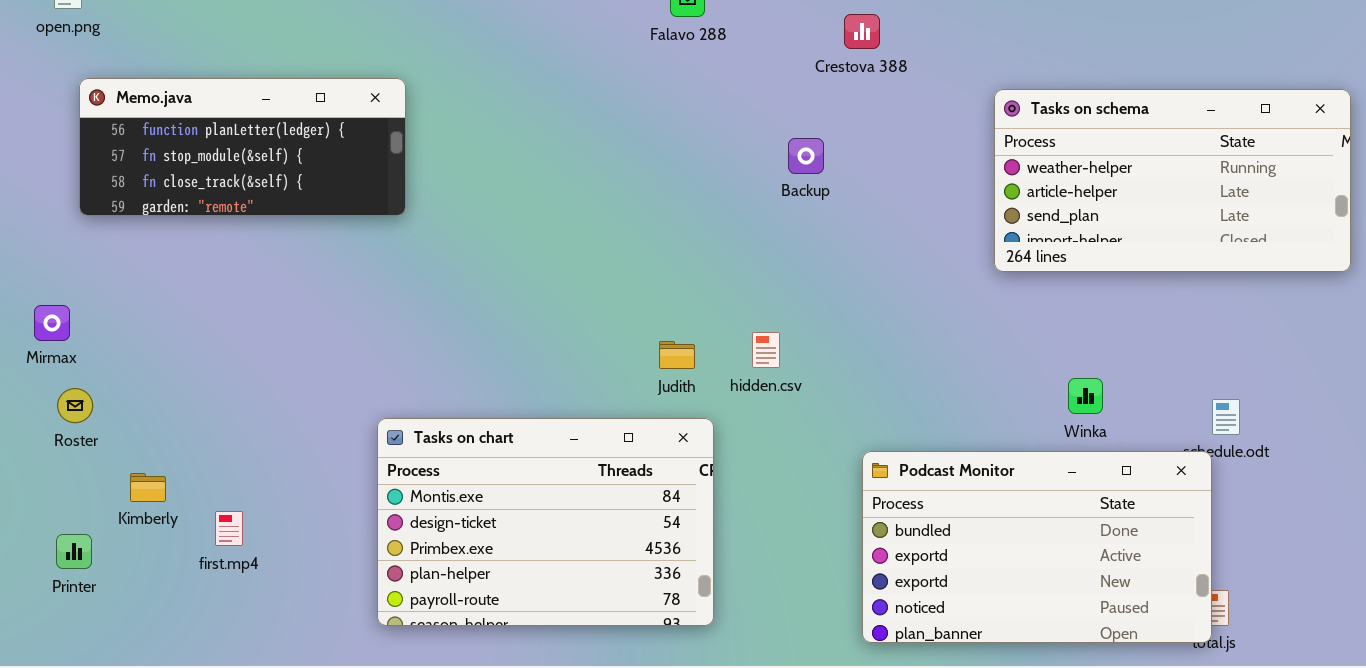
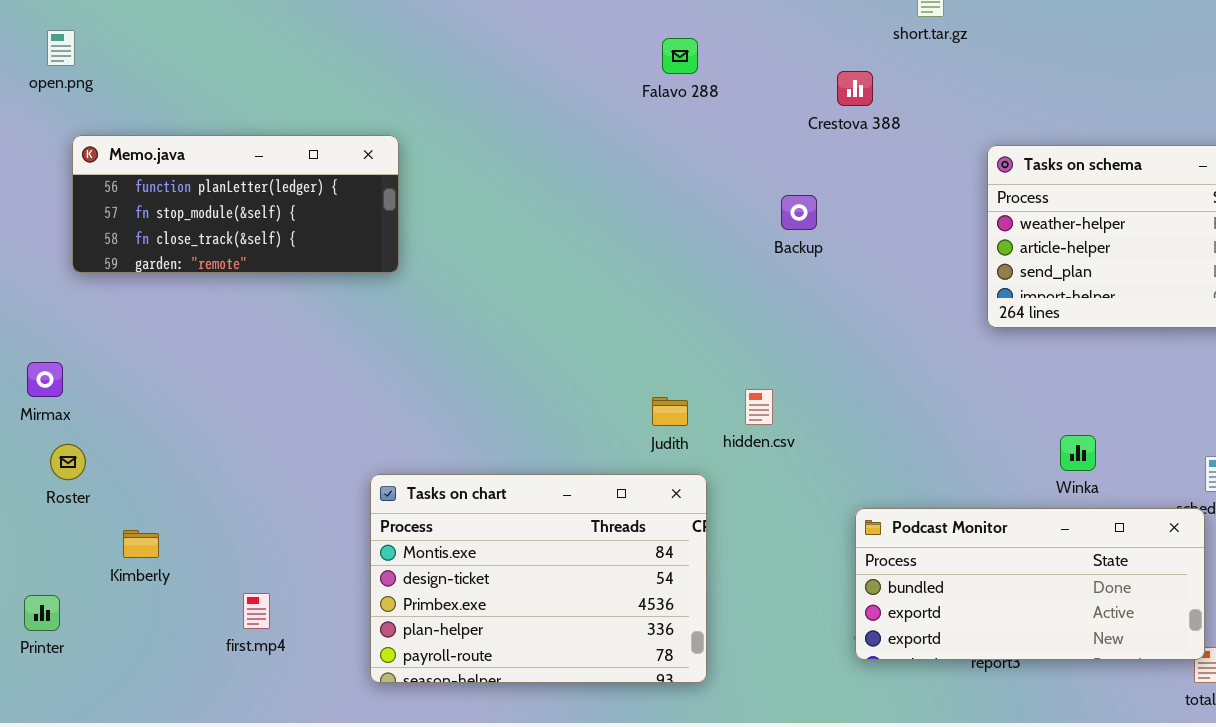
Podcast Monitor: [862,451,1212,643] -> [855,508,1205,660], resized
first.mp4: [215,511,243,546] -> [243,593,270,629], moved
Printer: [56,534,92,569] -> [24,595,60,631], moved

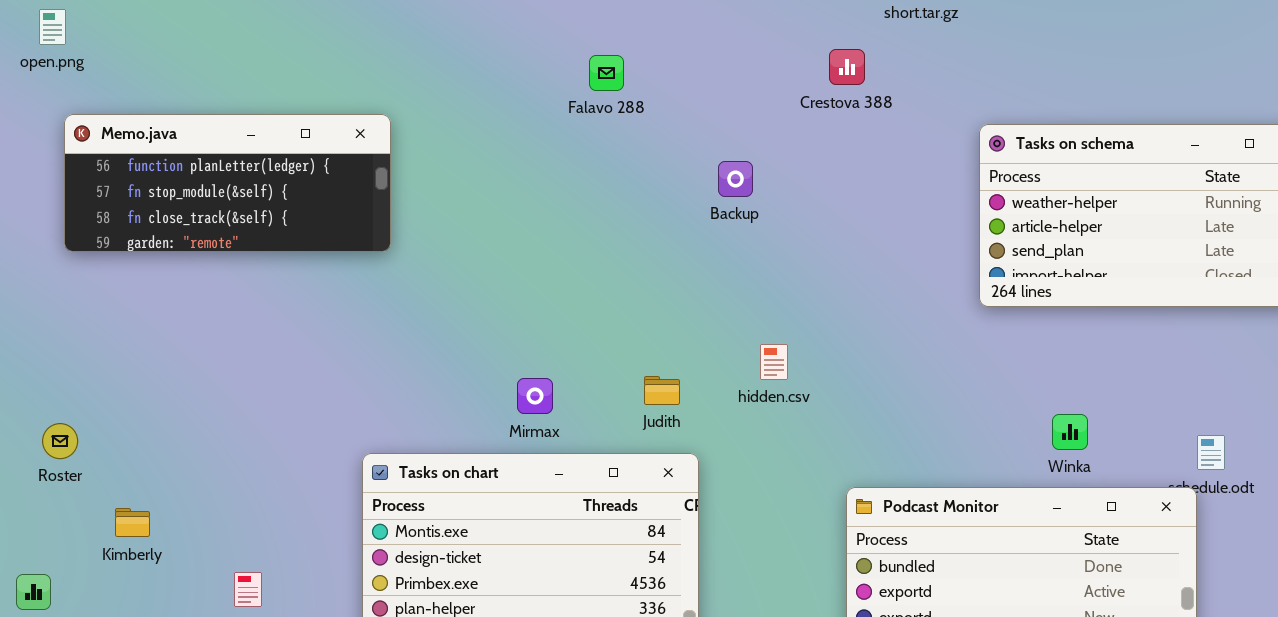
Falavo 288: [662,38,698,74] -> [589,55,624,91], moved
Backup: [781,195,817,230] -> [718,161,753,197], moved
Mirmax: [27,362,63,397] -> [517,378,553,414], moved
hidden.csv: [745,389,773,425] -> [760,344,788,380], moved

